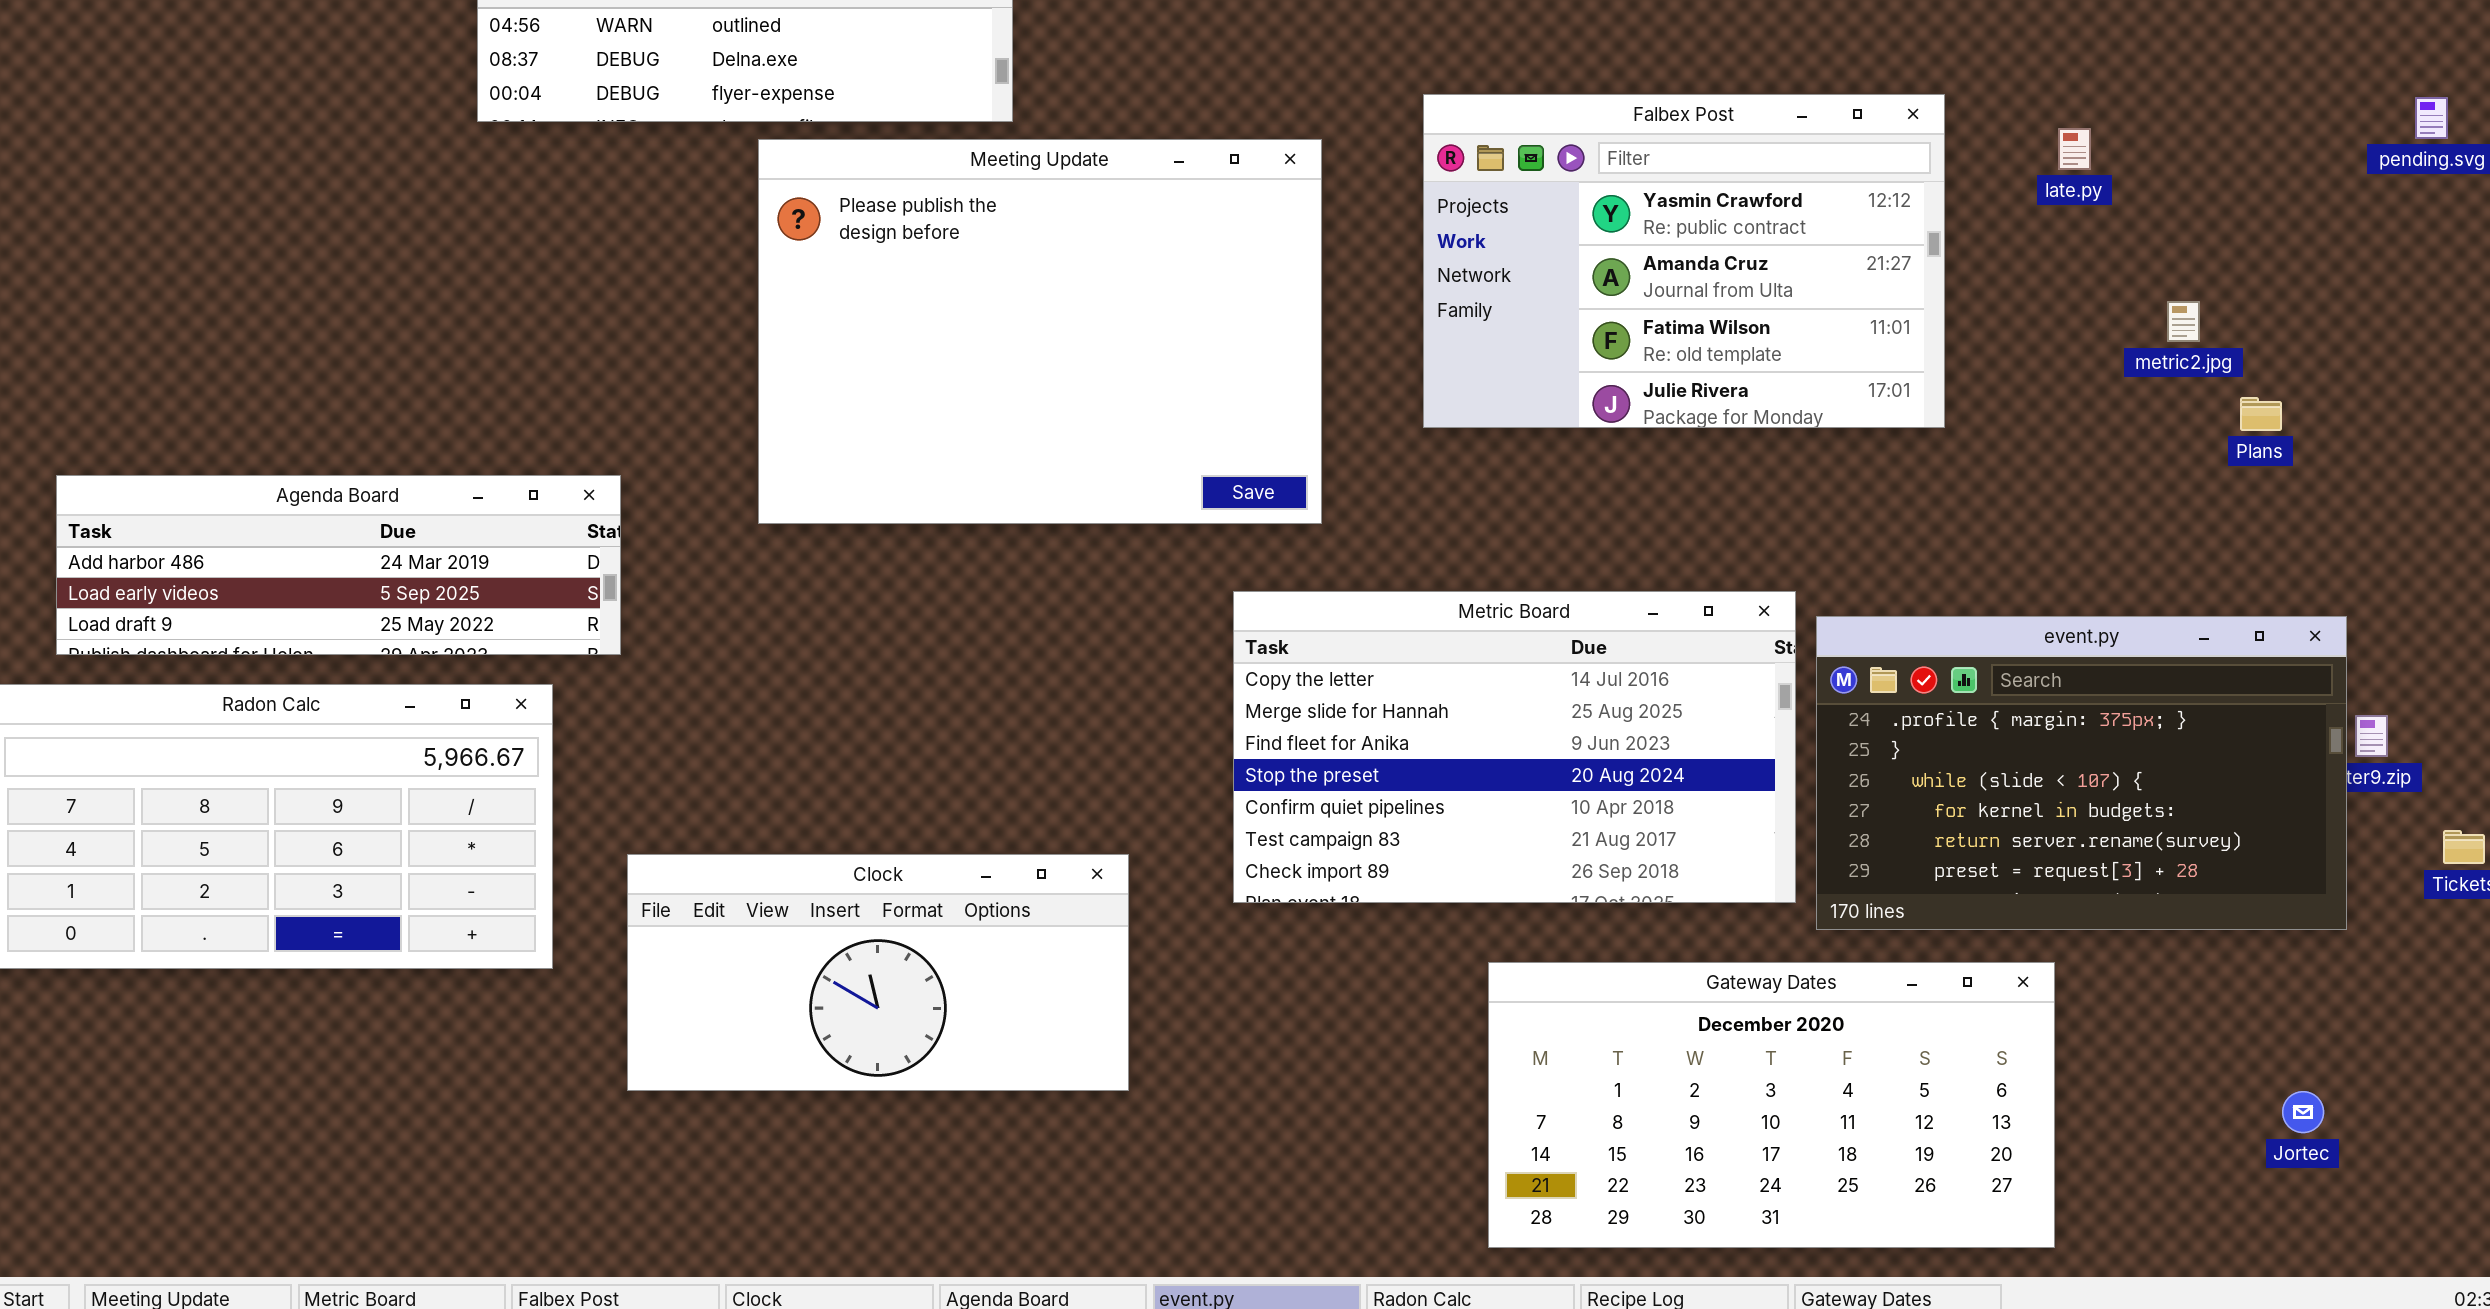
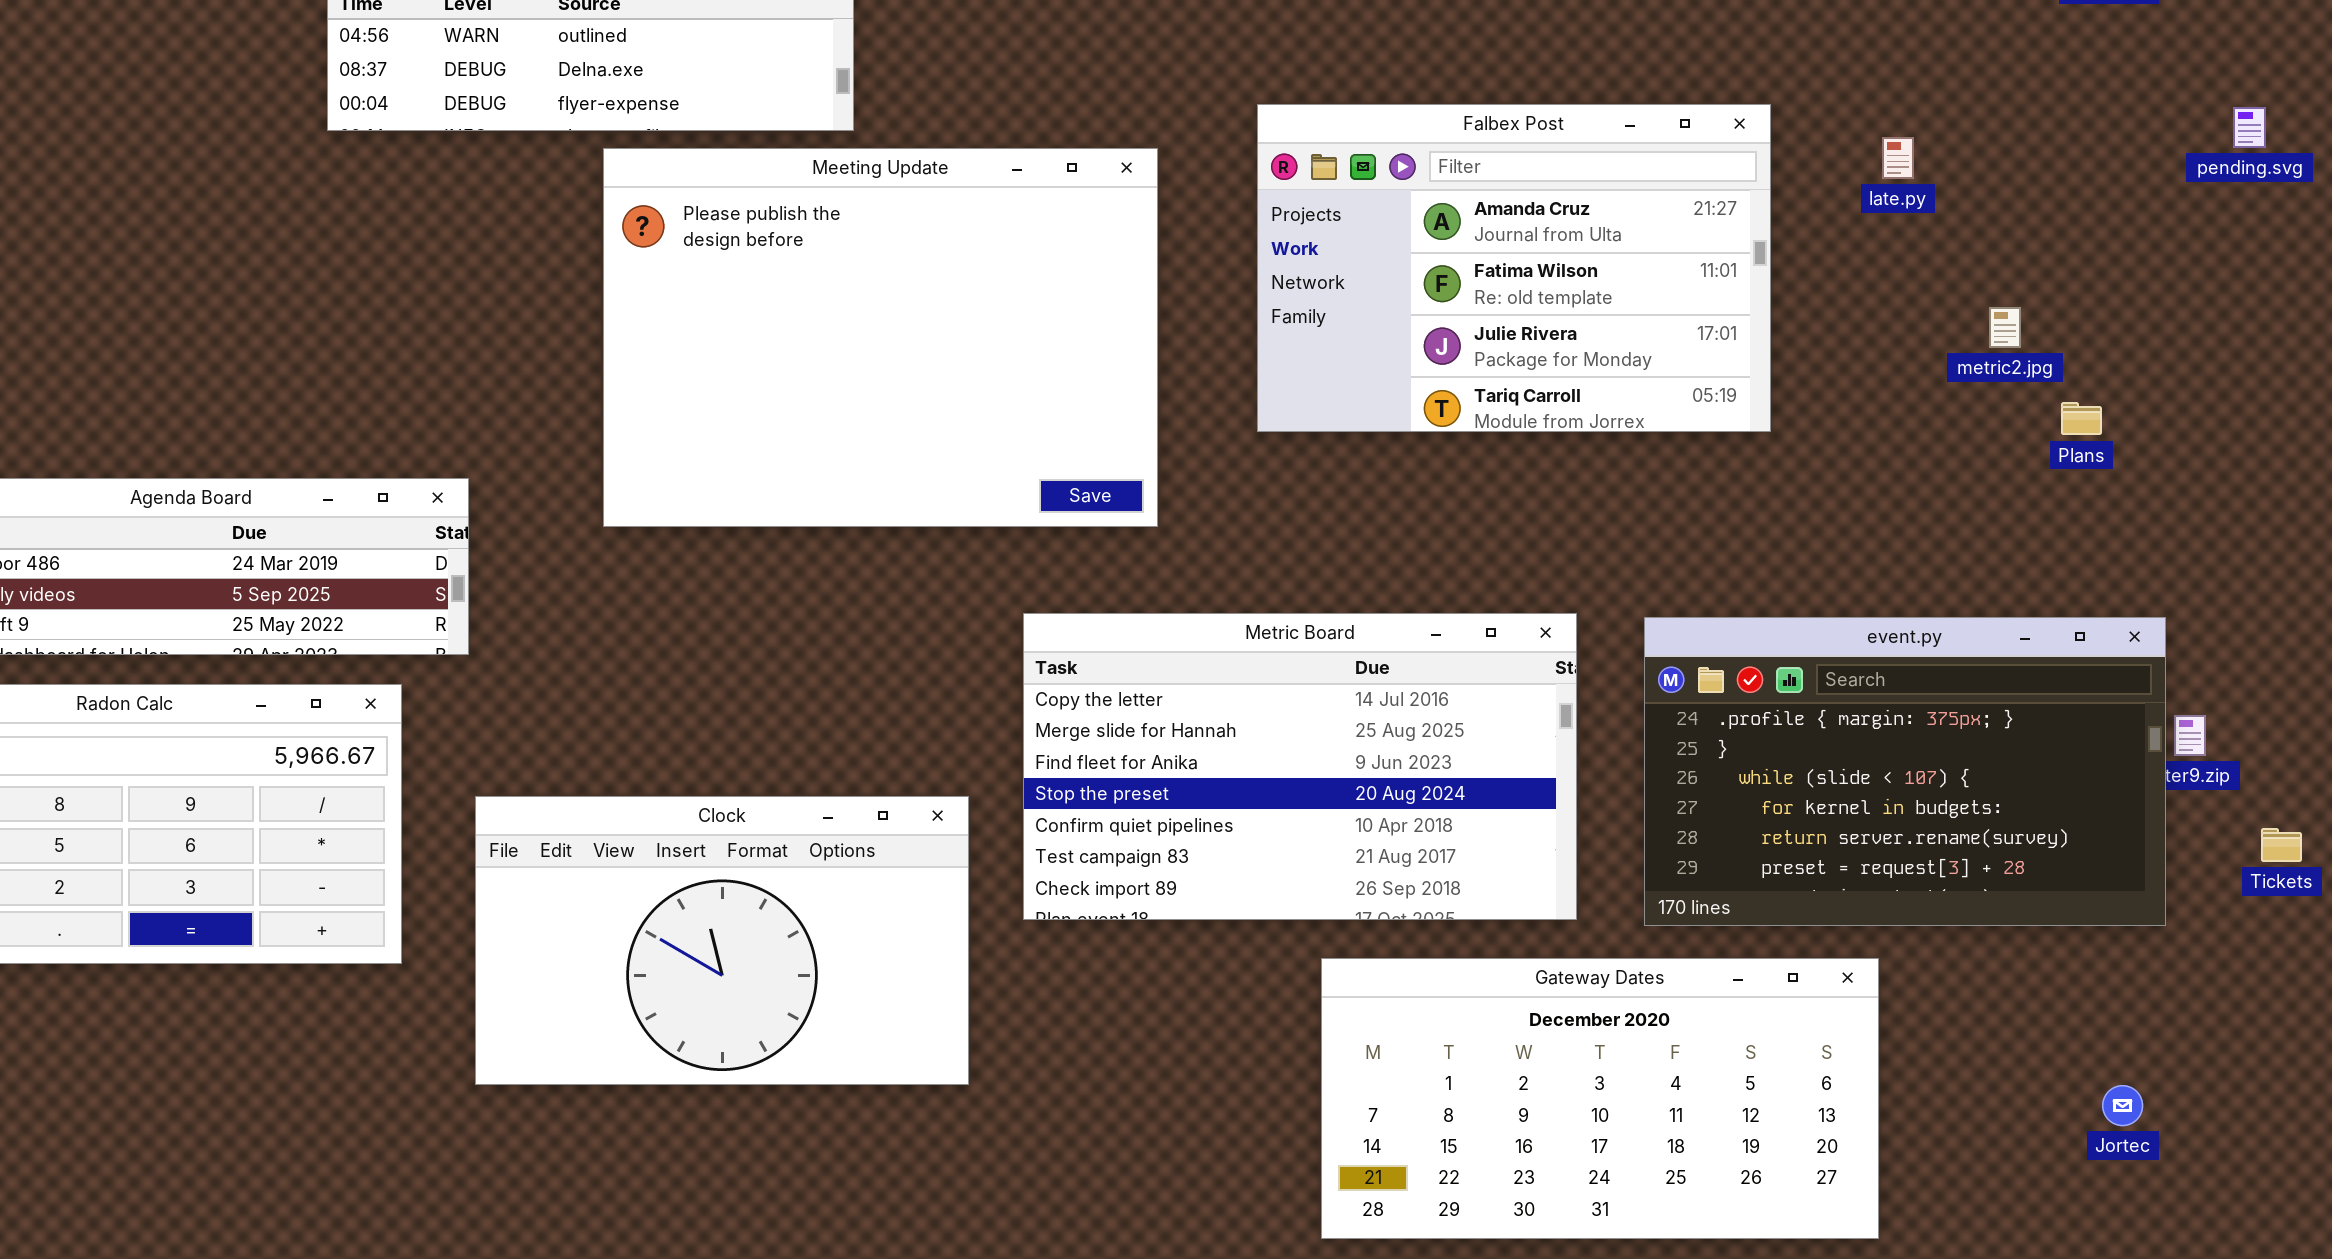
Falbex Post: [1423,94,1945,428] -> [1257,104,1771,432], scrolled down 1 row
Metric Board: [1233,591,1796,903] -> [1023,613,1577,920], moved
Clock: [627,854,1129,1091] -> [475,796,969,1085], resized

